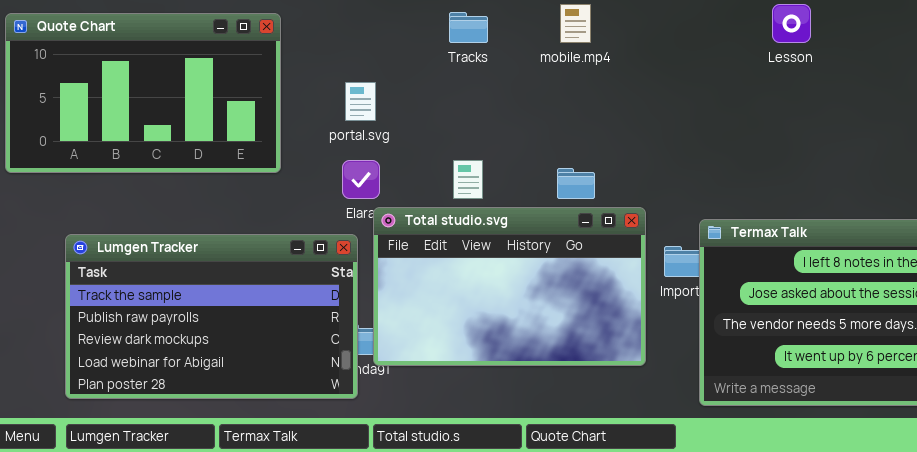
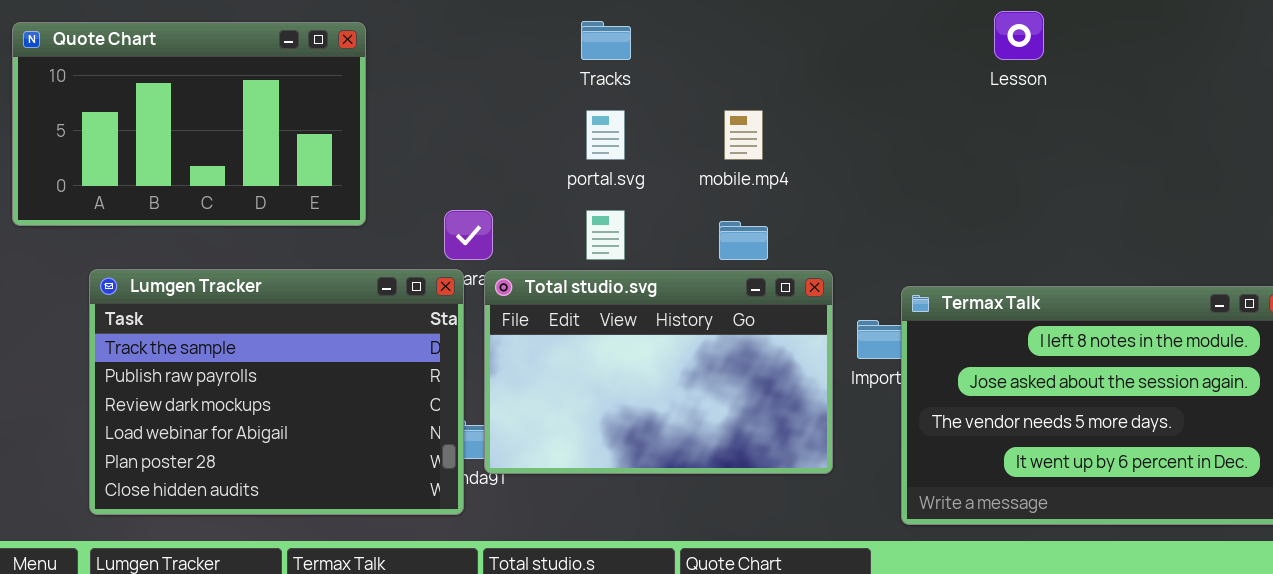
mobile.mp4: [560,4,591,43] -> [724,110,763,160], moved
portal.svg: [345,82,376,121] -> [586,110,625,160], moved
Lumgen Tracker: [65,234,358,399] -> [89,269,464,515], resized

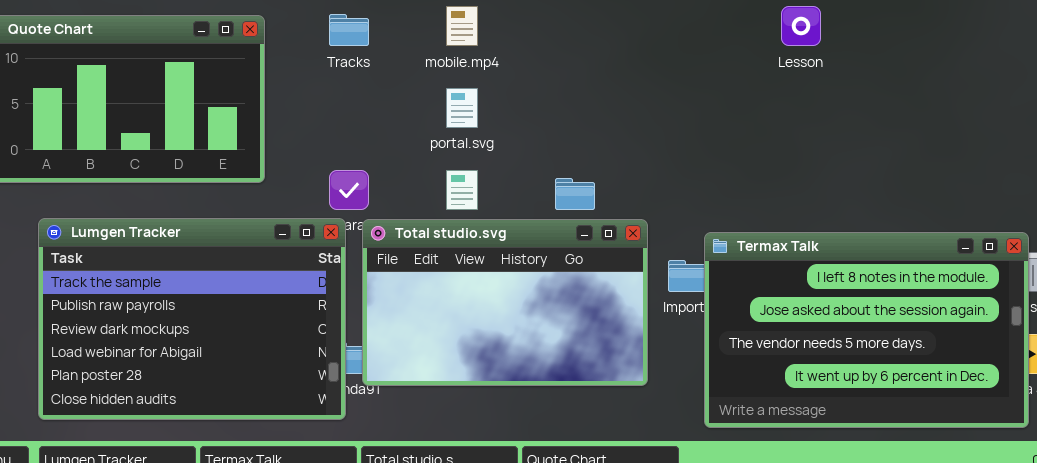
Tracks: [581,21,631,60] -> [329,14,369,46], moved
mobile.mp4: [724,110,763,160] -> [446,6,478,46], moved

